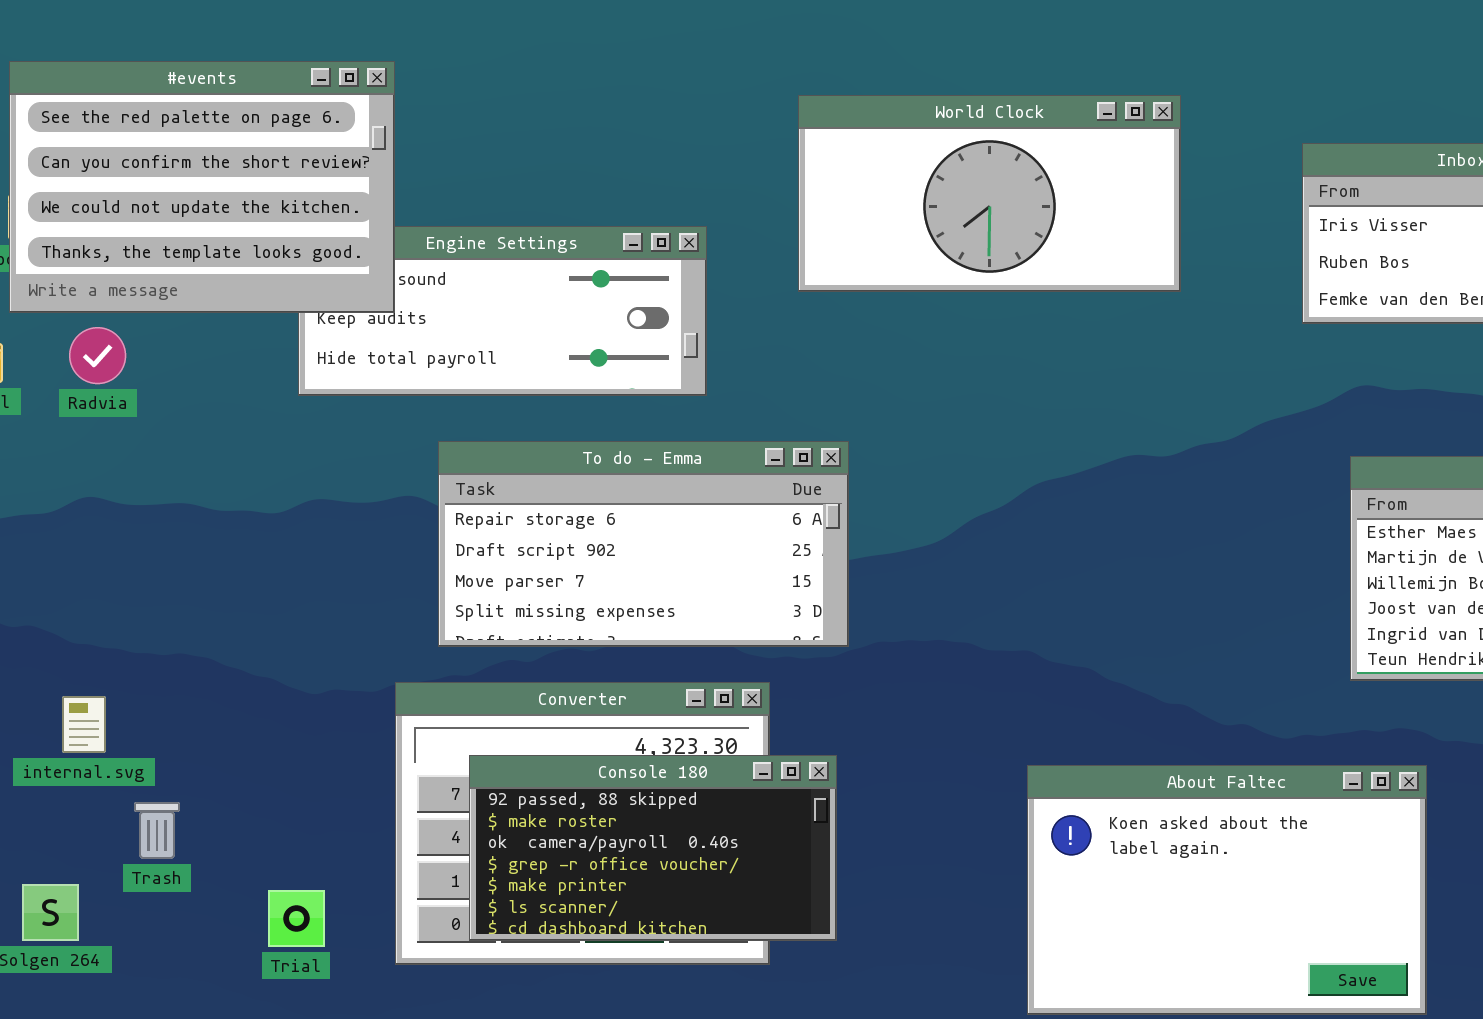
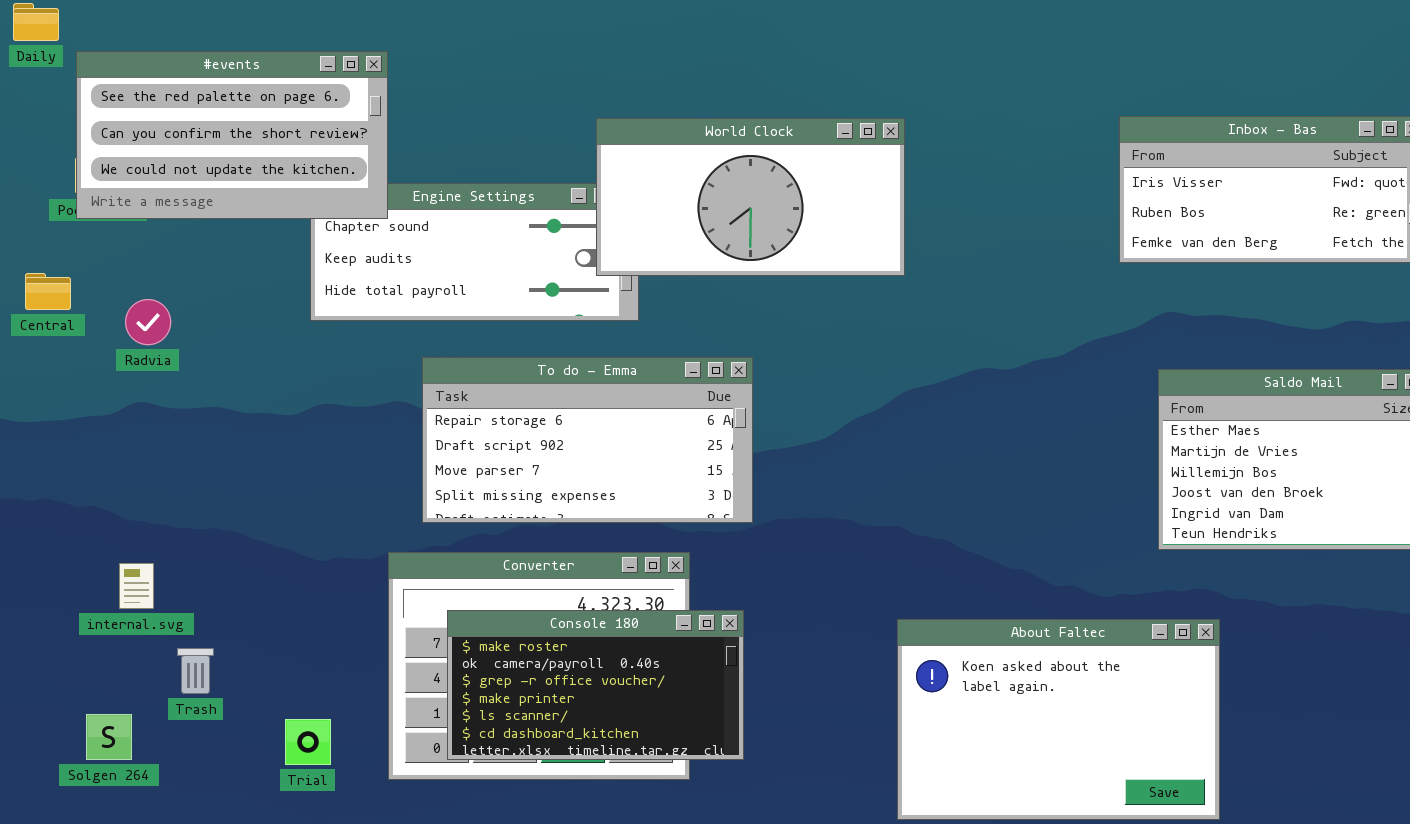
#events: [9,61,395,313] -> [76,51,388,219], resized
World Clock: [798,95,1181,292] -> [596,118,905,276], moved
Radvia: [69,327,126,384] -> [125,299,171,345], moved
Console 180: [469,755,837,941] -> [447,610,744,760], scrolled down 1 row

